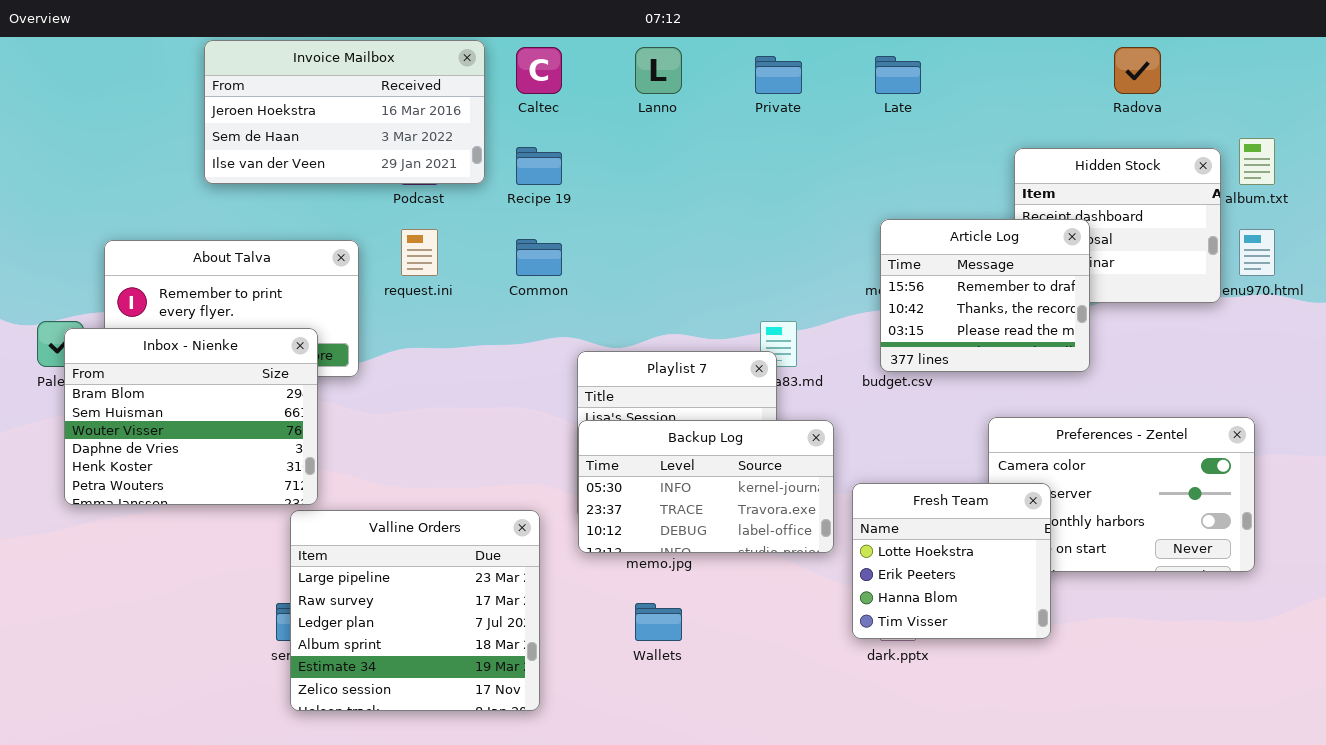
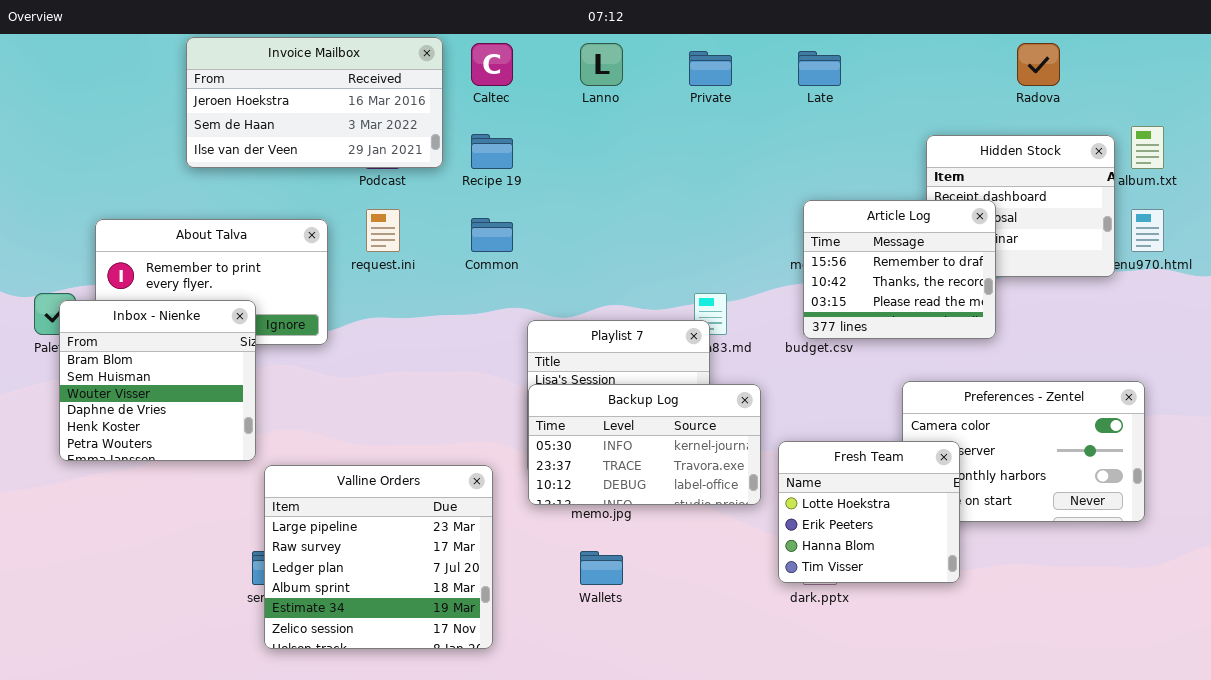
Inbox - Nienke: [64,328,318,505] -> [59,300,256,461], resized

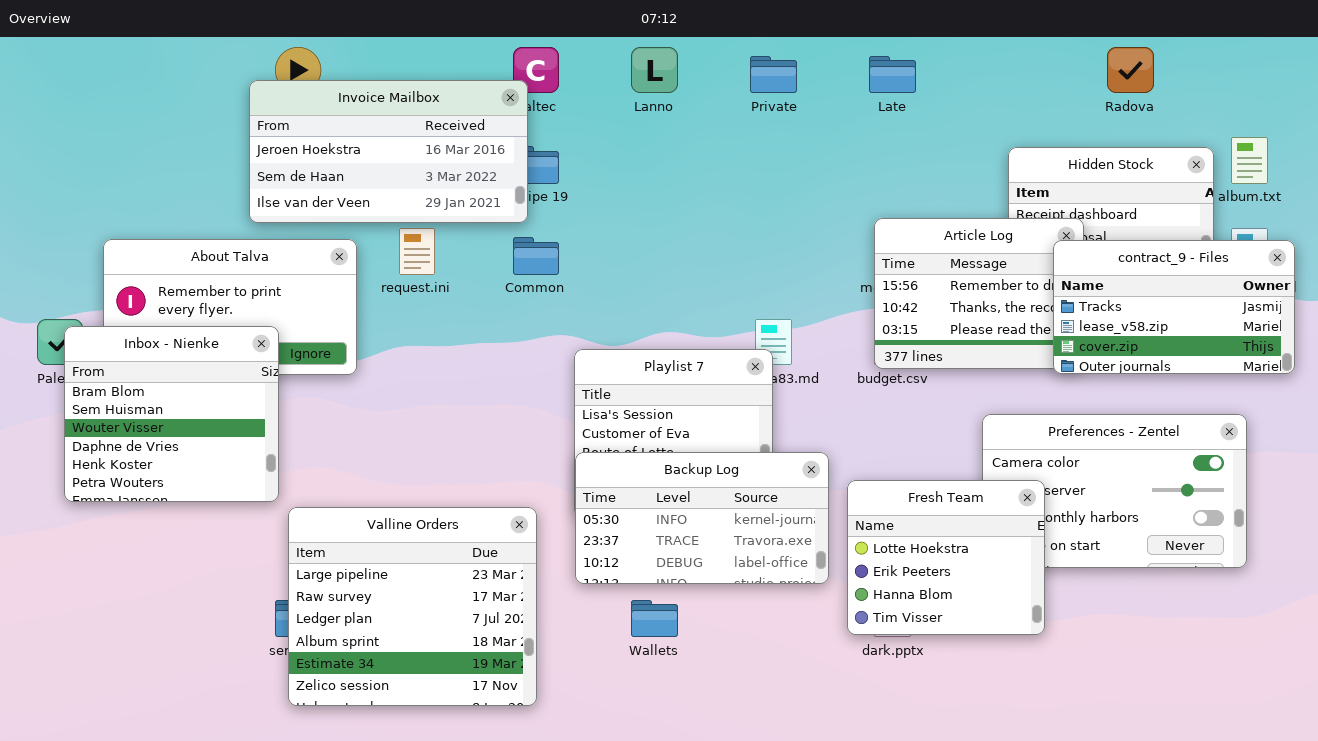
Invoice Mailbox: [186,37,443,168] -> [249,80,528,223], moved
contract_9 - Files: none -> [1053,240,1295,374], opened
Backup Log: [528,384,761,505] -> [575,452,829,584], moved

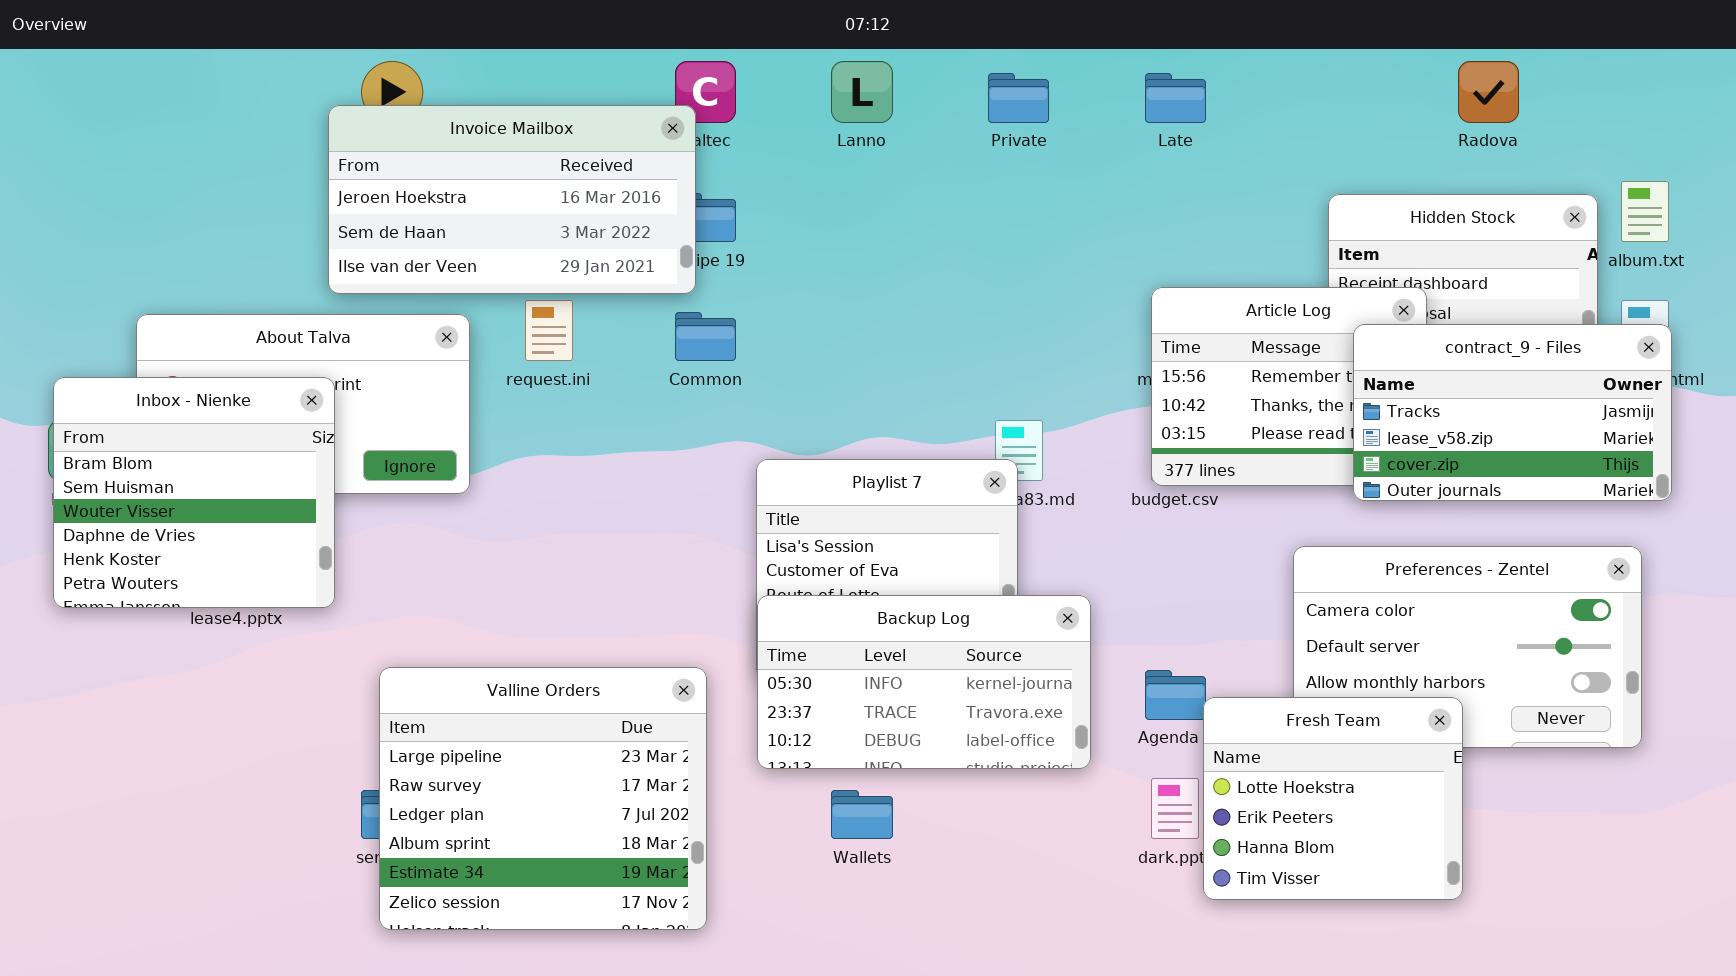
contract_9 - Files: [1053,240,1295,374] -> [1353,324,1672,501], moved
Inbox - Nienke: [64,326,279,502] -> [53,377,335,608], moved
Fresh Team: [847,480,1045,635] -> [1203,697,1463,900], moved

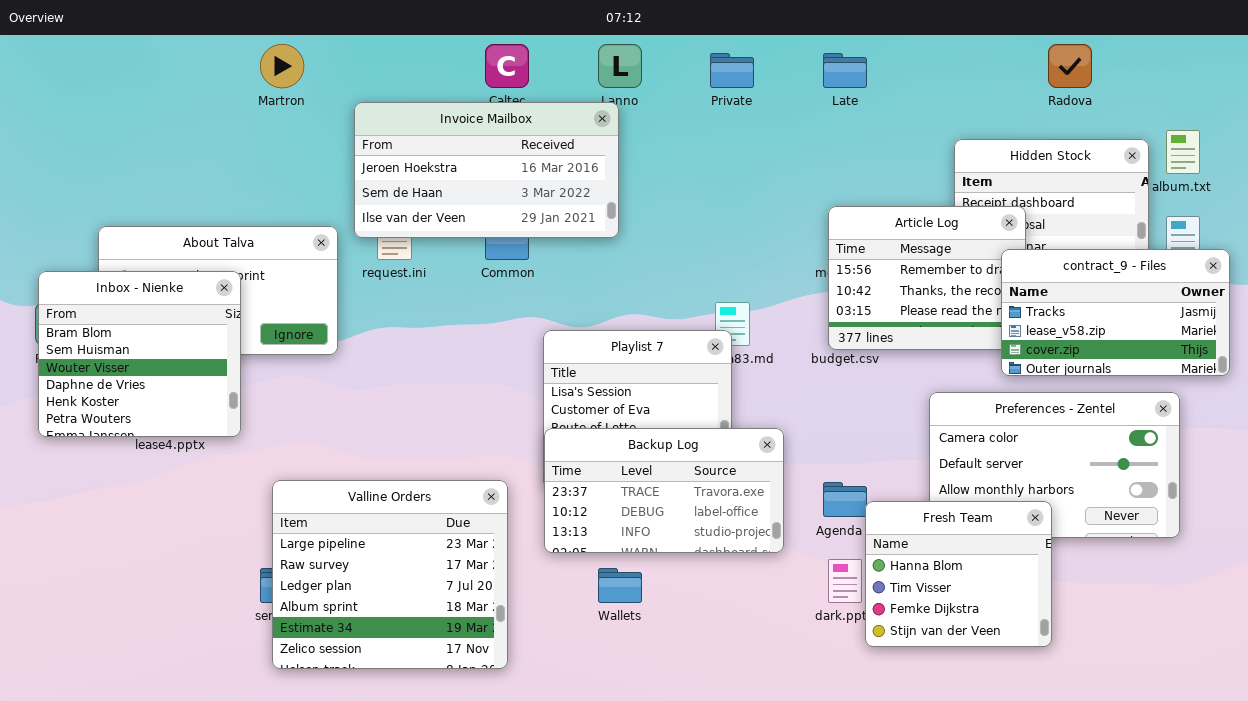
Invoice Mailbox: [328,105,696,294] -> [354,102,619,238], moved
contract_9 - Files: [1353,324,1672,501] -> [1001,249,1230,376], moved
Backup Log: [757,595,1091,769] -> [544,428,784,553], scrolled down 1 row
Fresh Team: [1203,697,1463,900] -> [865,501,1052,647], scrolled down 2 rows

